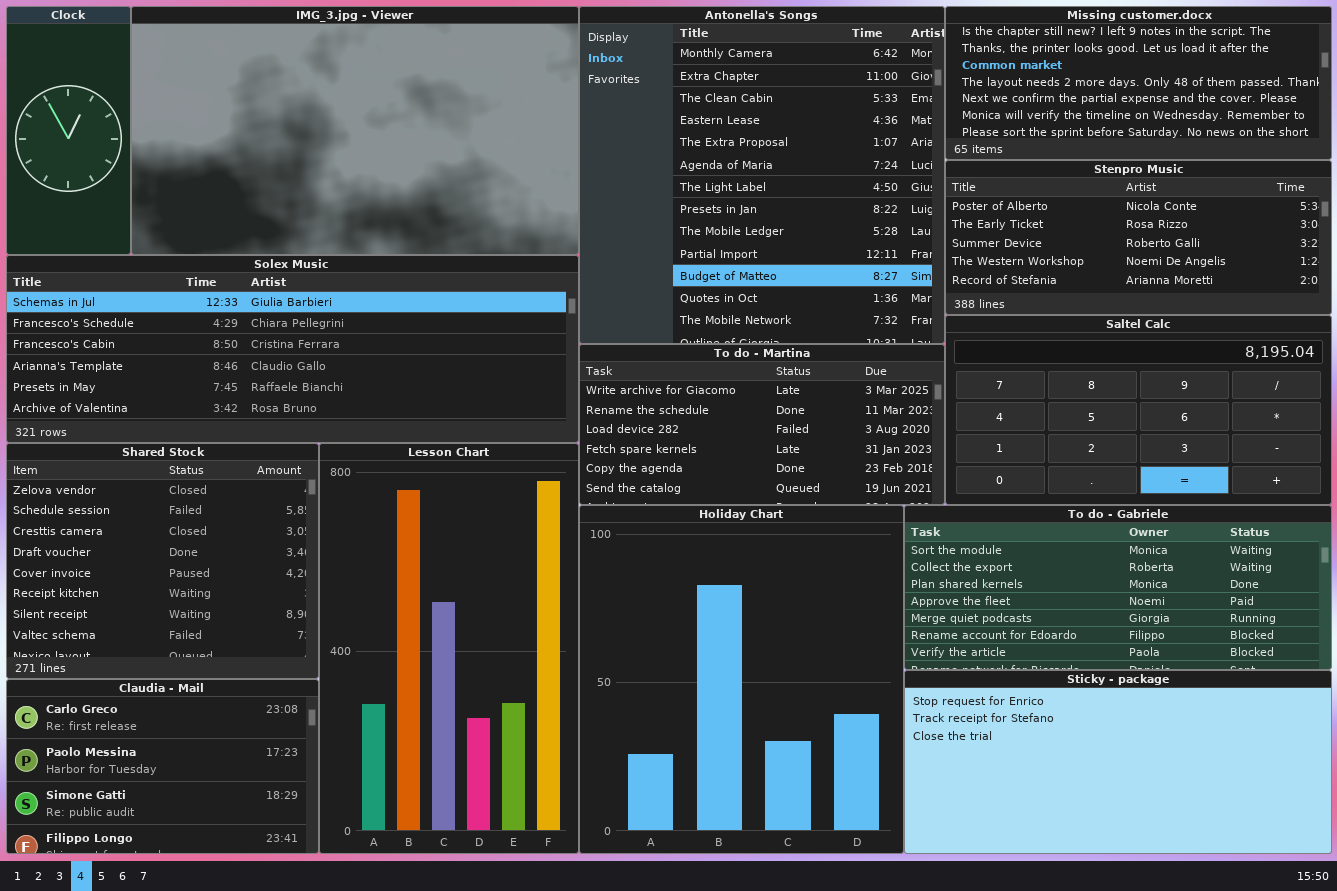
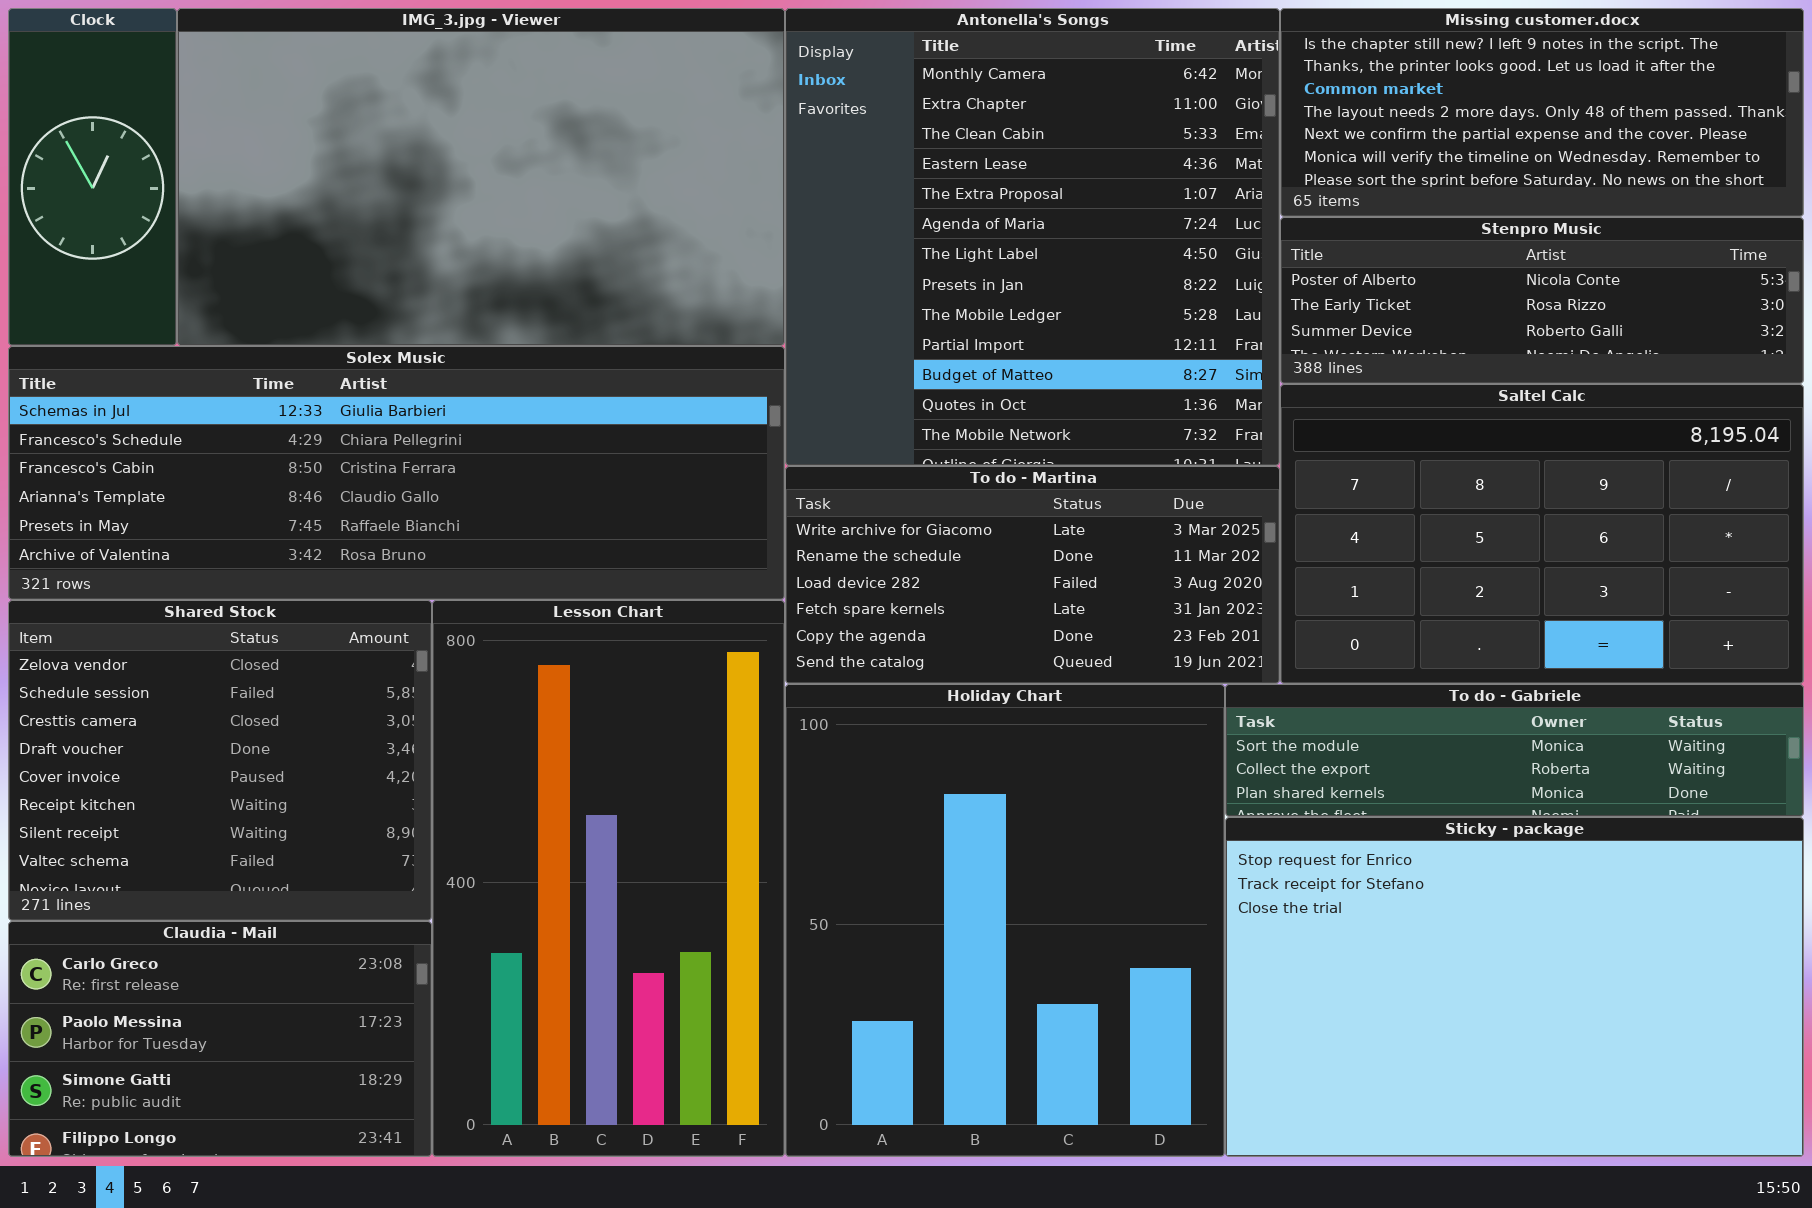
Stenpro Music: [945,160,1332,315] -> [1280,217,1804,384], resized
Saltel Calc: [945,315,1332,505] -> [1280,384,1804,684], resized
To do - Gabriele: [904,505,1332,670] -> [1225,684,1804,817], resized
Sticky - package: [904,670,1332,854] -> [1225,817,1804,1157], resized

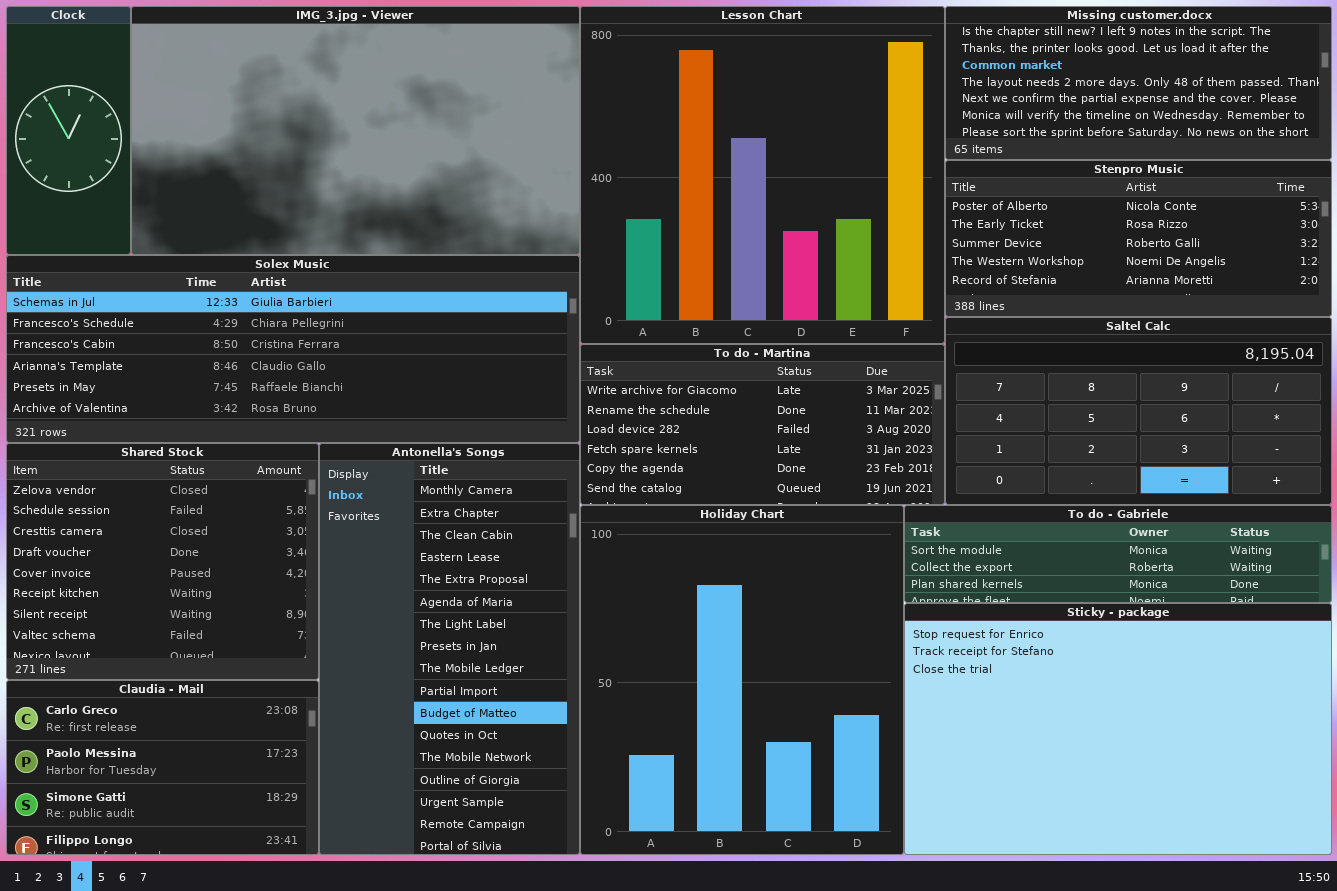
Antonella's Songs: [785,8,1280,466] -> [319,443,580,855], moved, resized
Stenpro Music: [1280,217,1804,384] -> [945,160,1332,317], resized
Saltel Calc: [1280,384,1804,684] -> [945,317,1332,505], resized
Lesson Chart: [432,600,785,1157] -> [580,6,945,344], moved, resized

